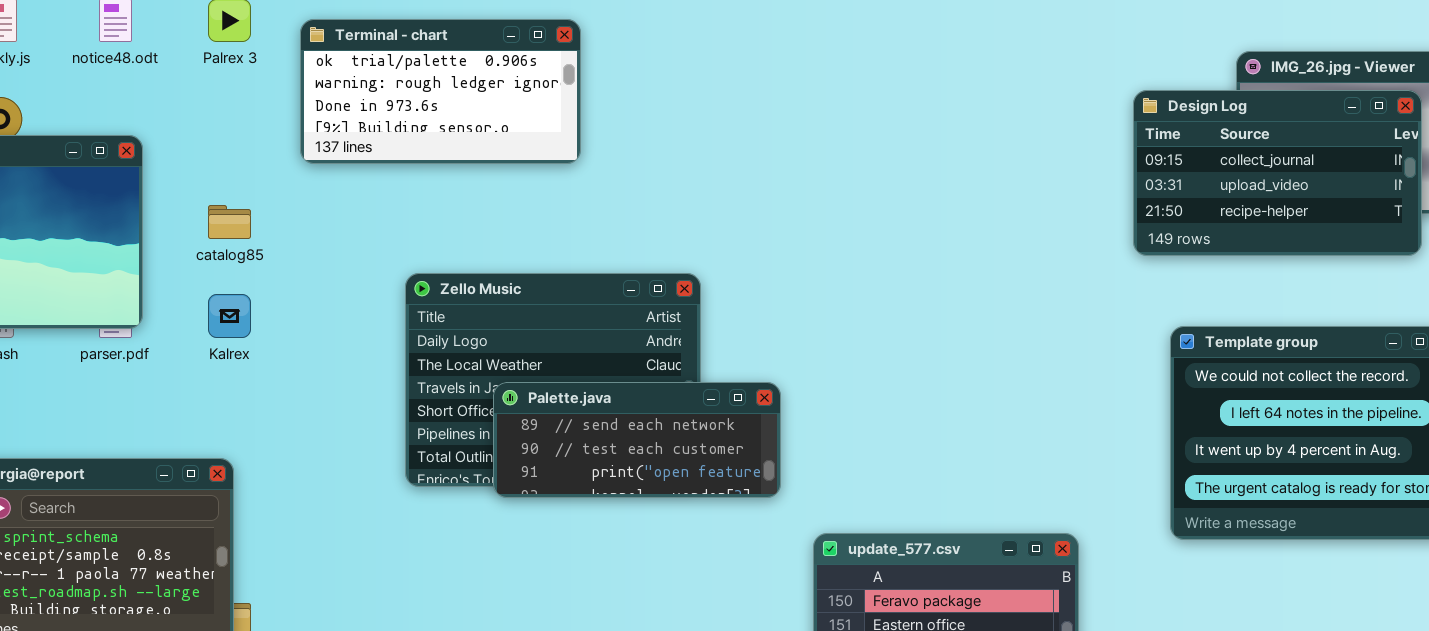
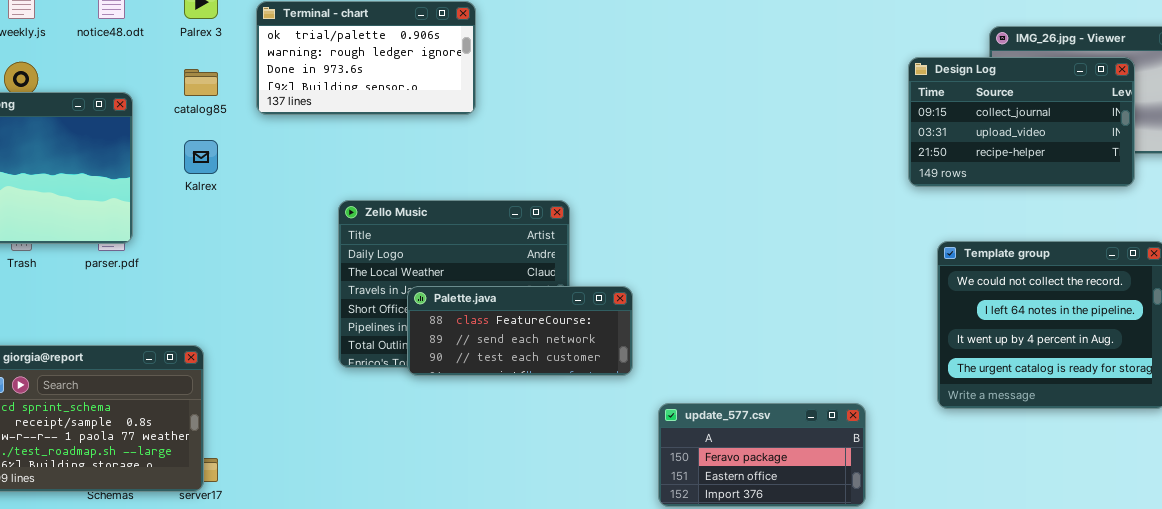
catalog85: [208,205,251,239] -> [184,69,218,96], moved
Kalrex: [208,294,251,338] -> [184,140,218,174], moved
Palette.java: [493,382,781,498] -> [407,286,633,376], scrolled up 1 row

